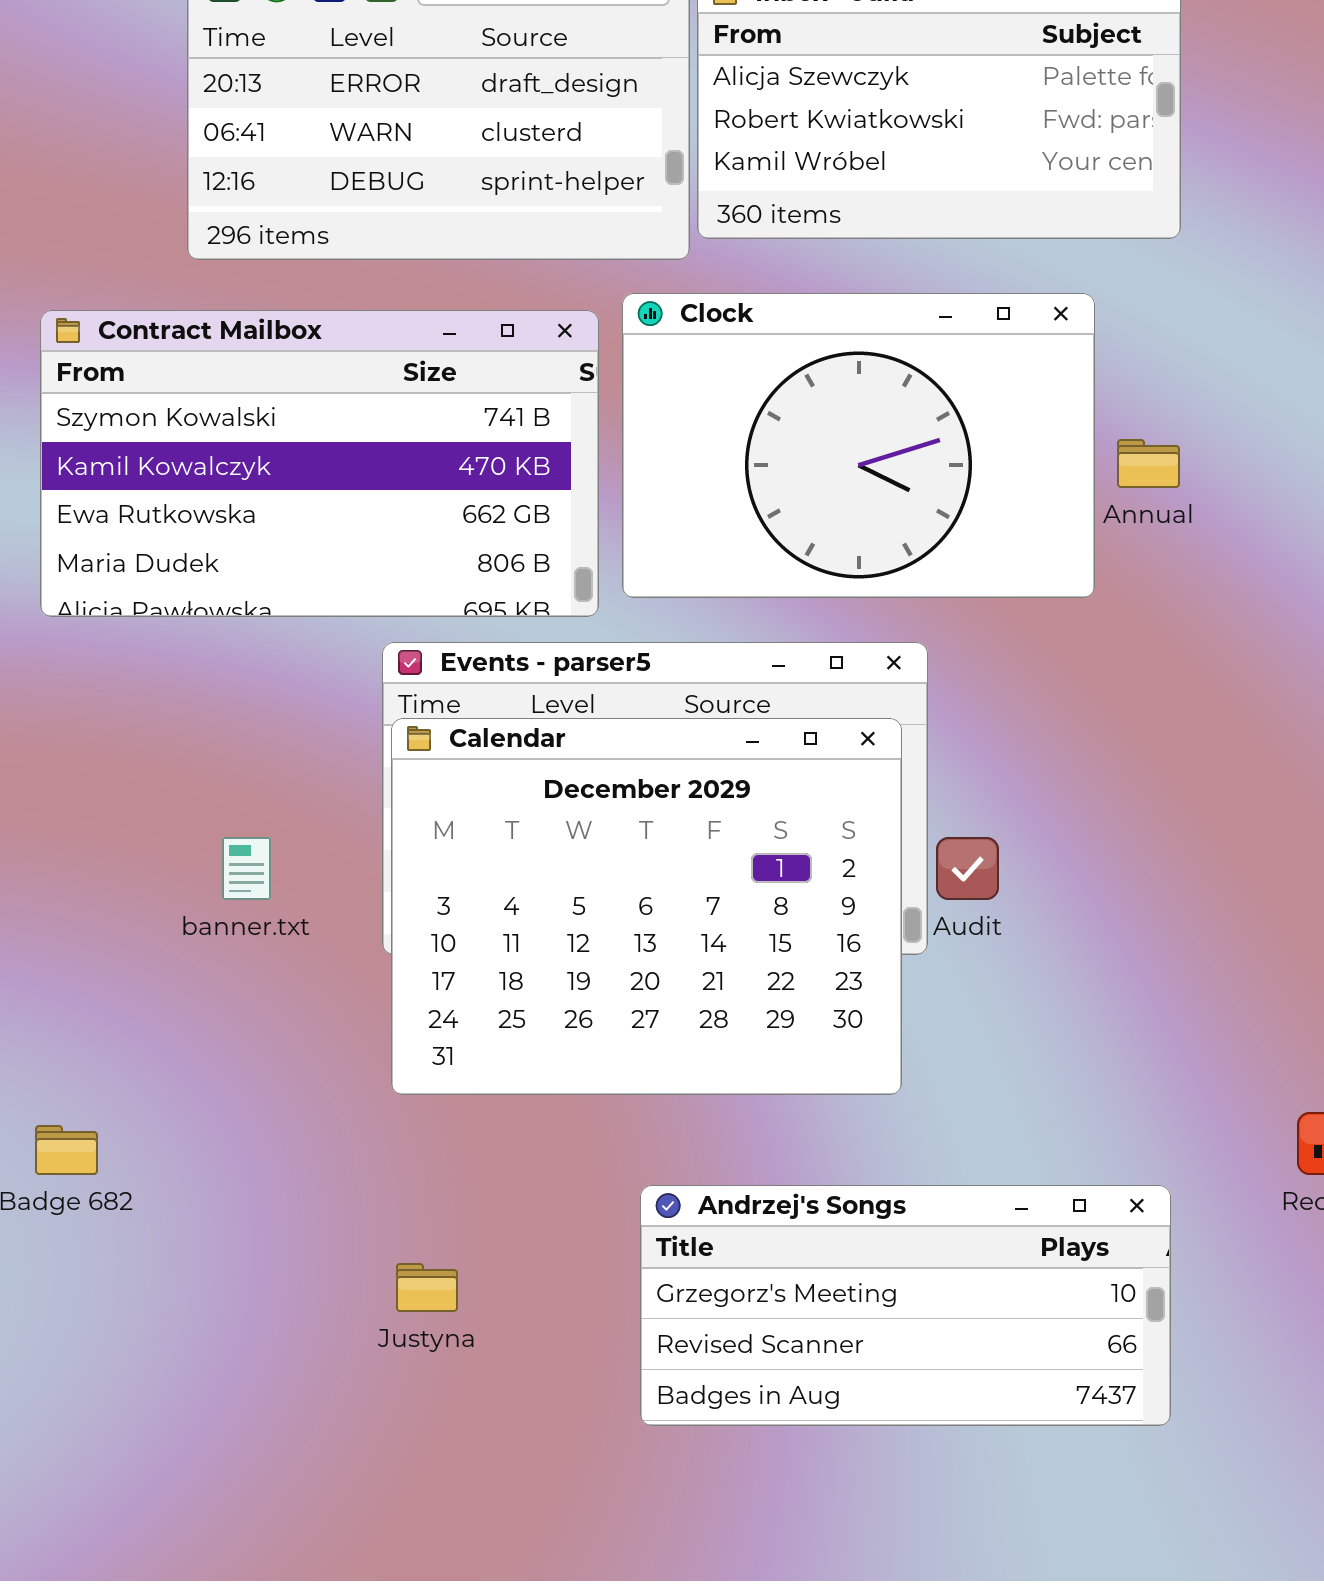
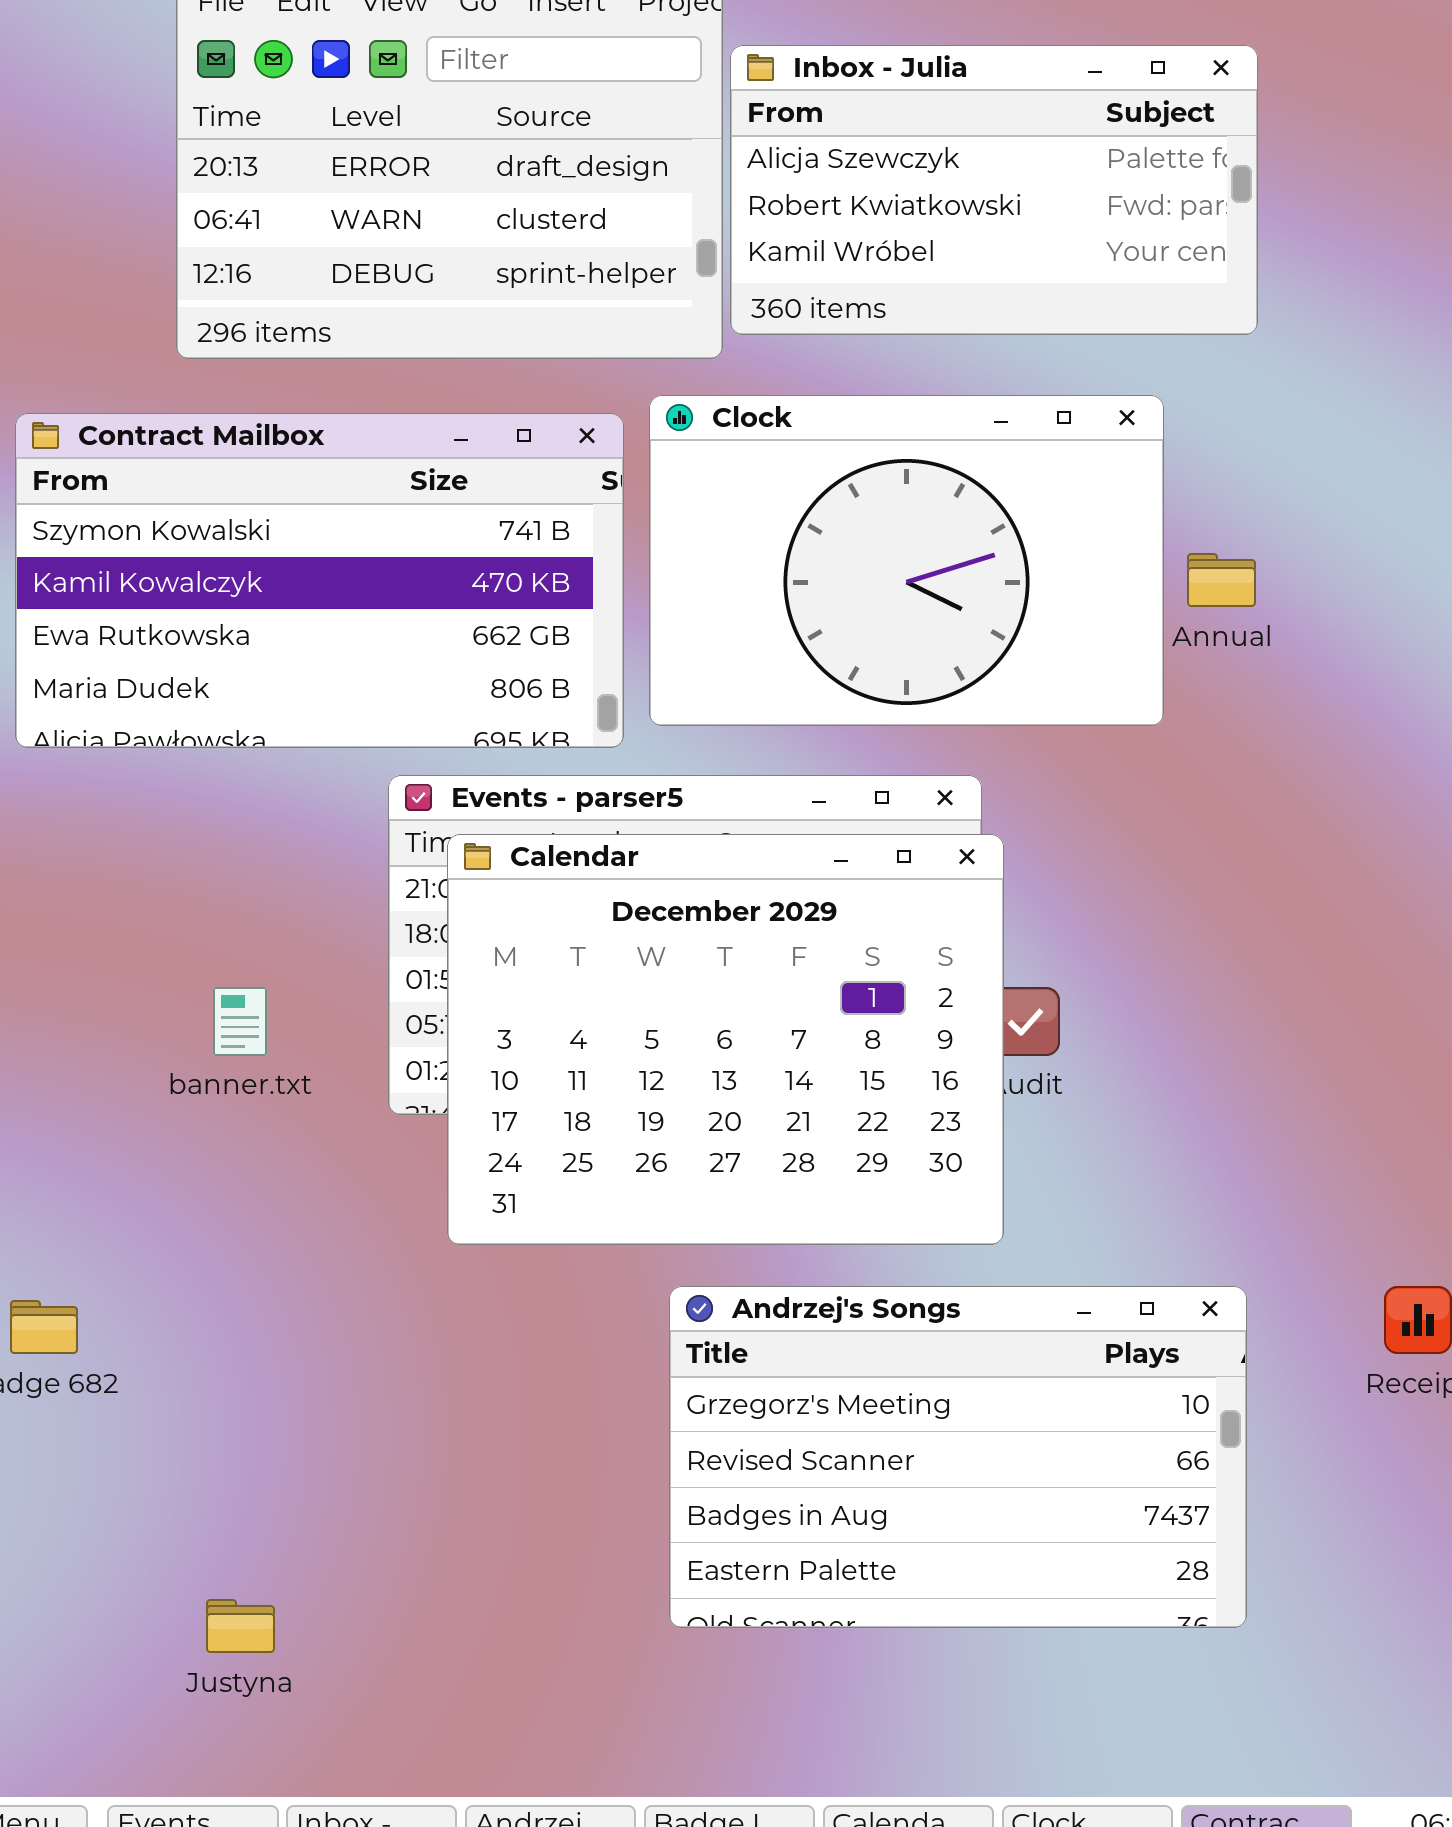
Calendar: [391,718,902,1095] -> [447,834,1004,1245], moved
Andrzej's Songs: [640,1185,1171,1426] -> [669,1286,1247,1628], resized
Justyna: [396,1263,458,1312] -> [206,1599,275,1653], moved

